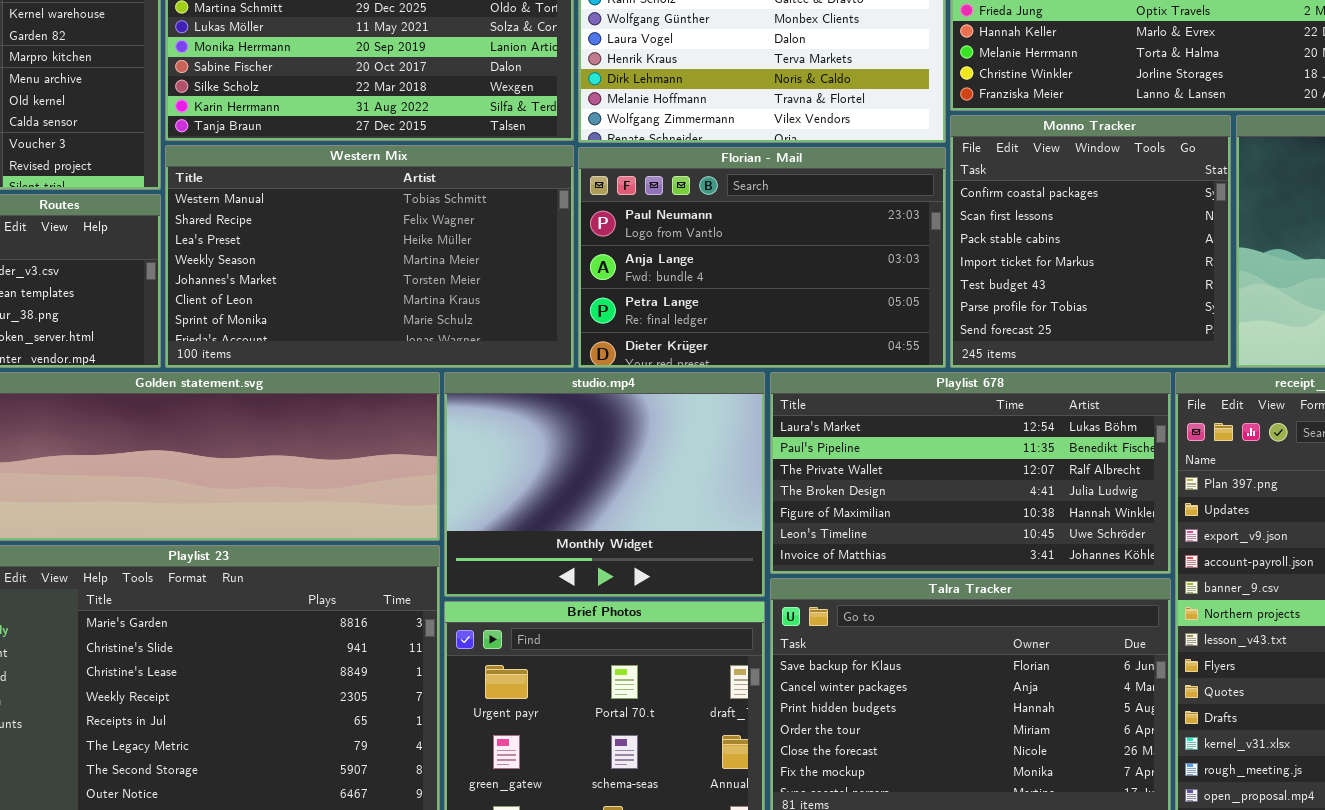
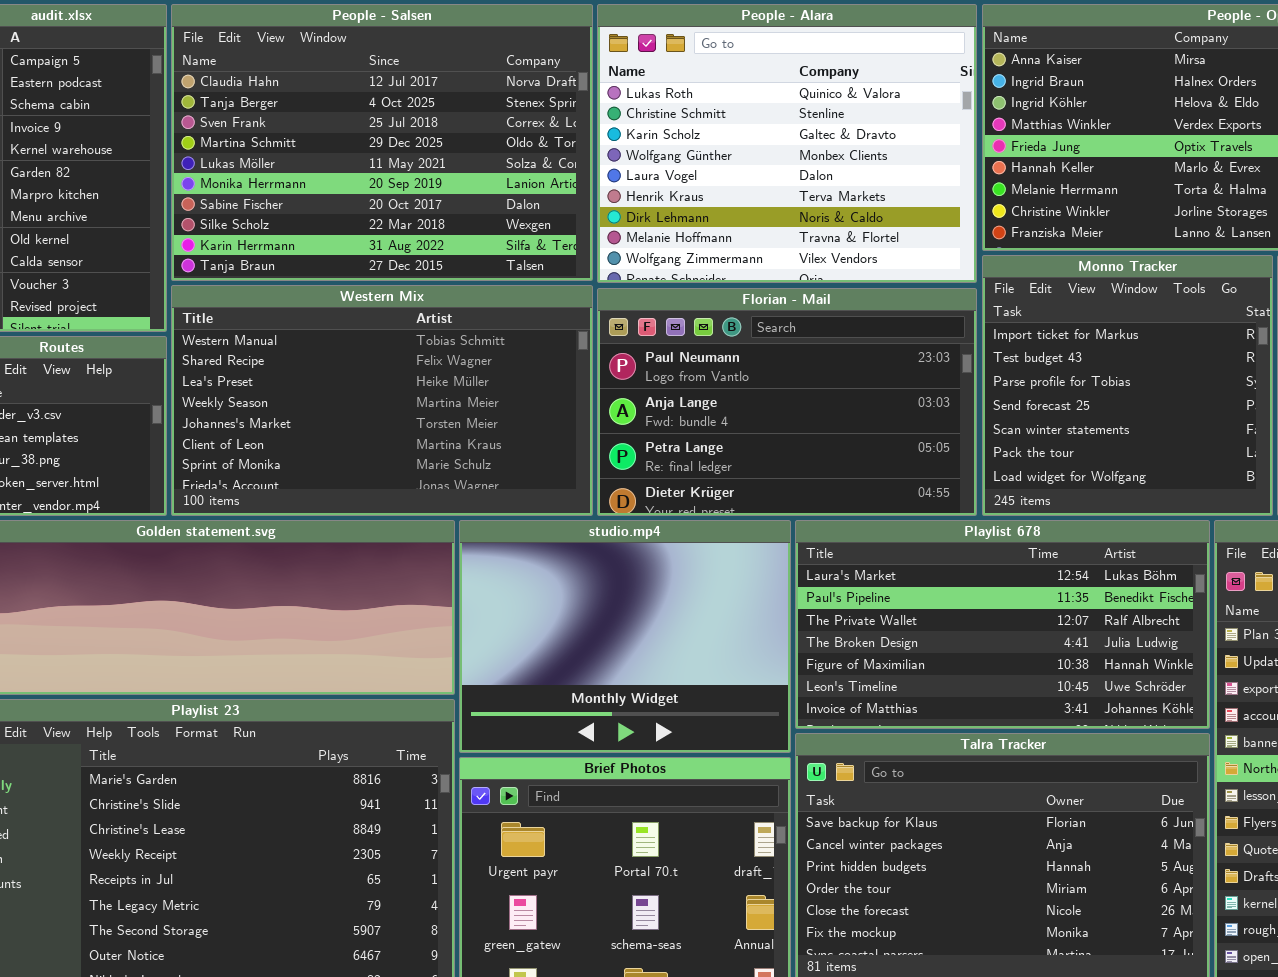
Monno Tracker: [950,115,1231,368] -> [982,255,1273,516], scrolled down 3 rows

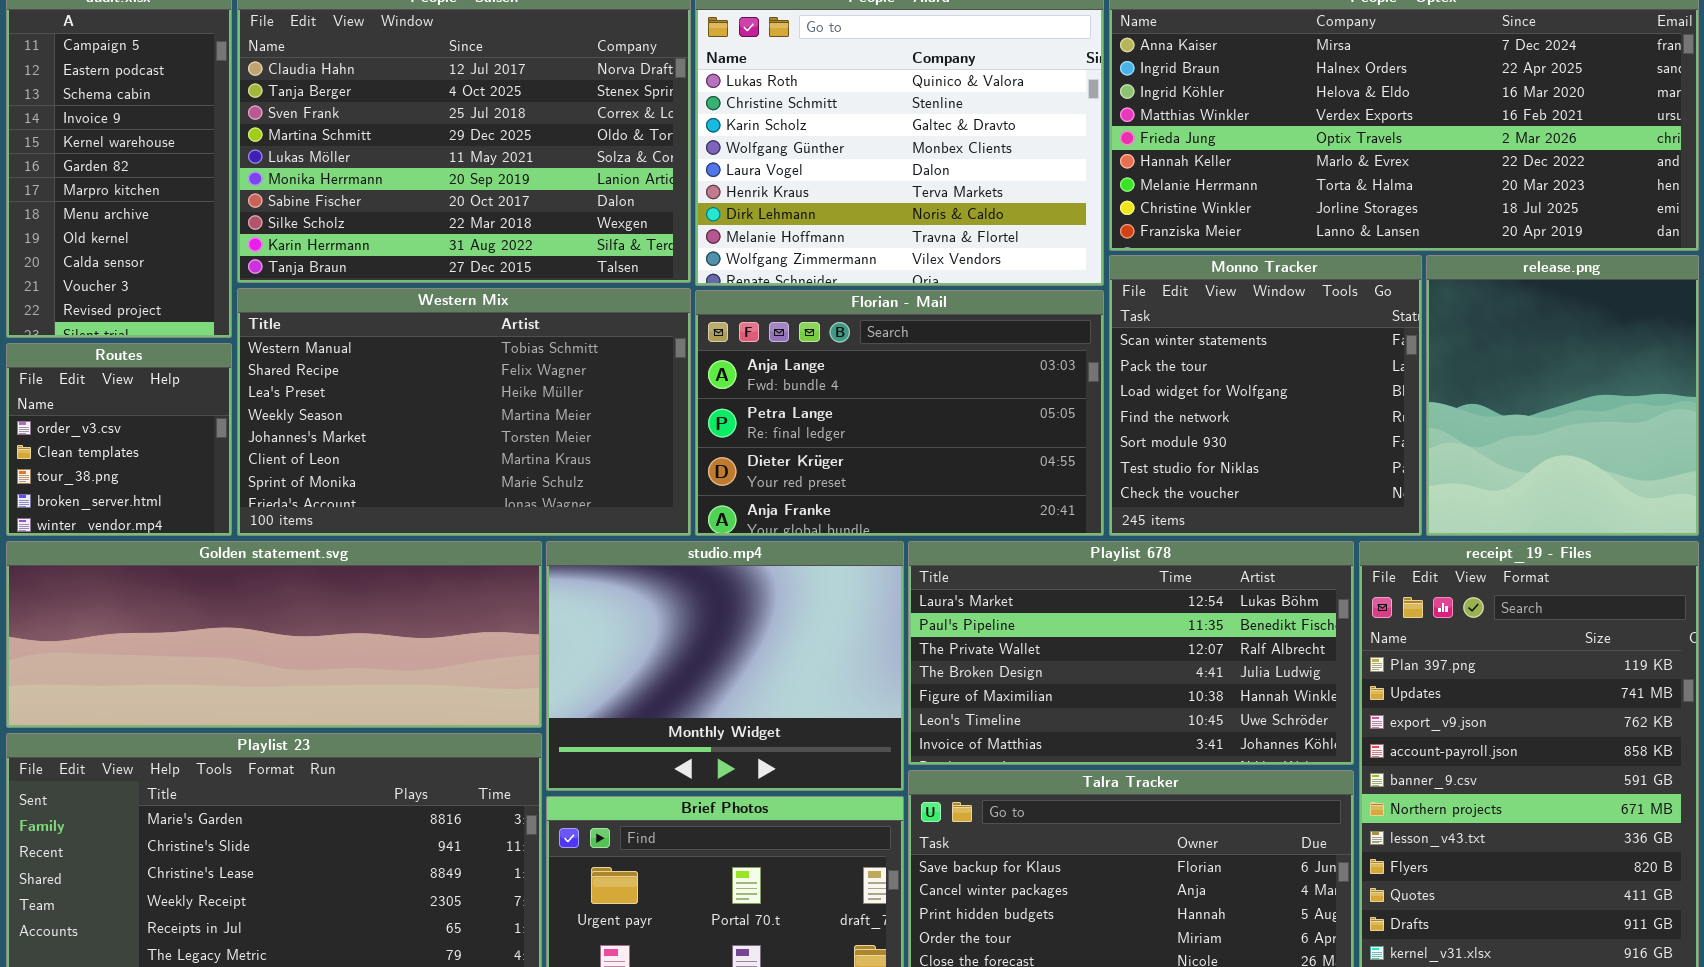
Monno Tracker: [982,255,1273,516] -> [1109,255,1422,536], scrolled down 4 rows
Florian - Mail: [597,288,977,516] -> [695,290,1104,536], scrolled down 1 row

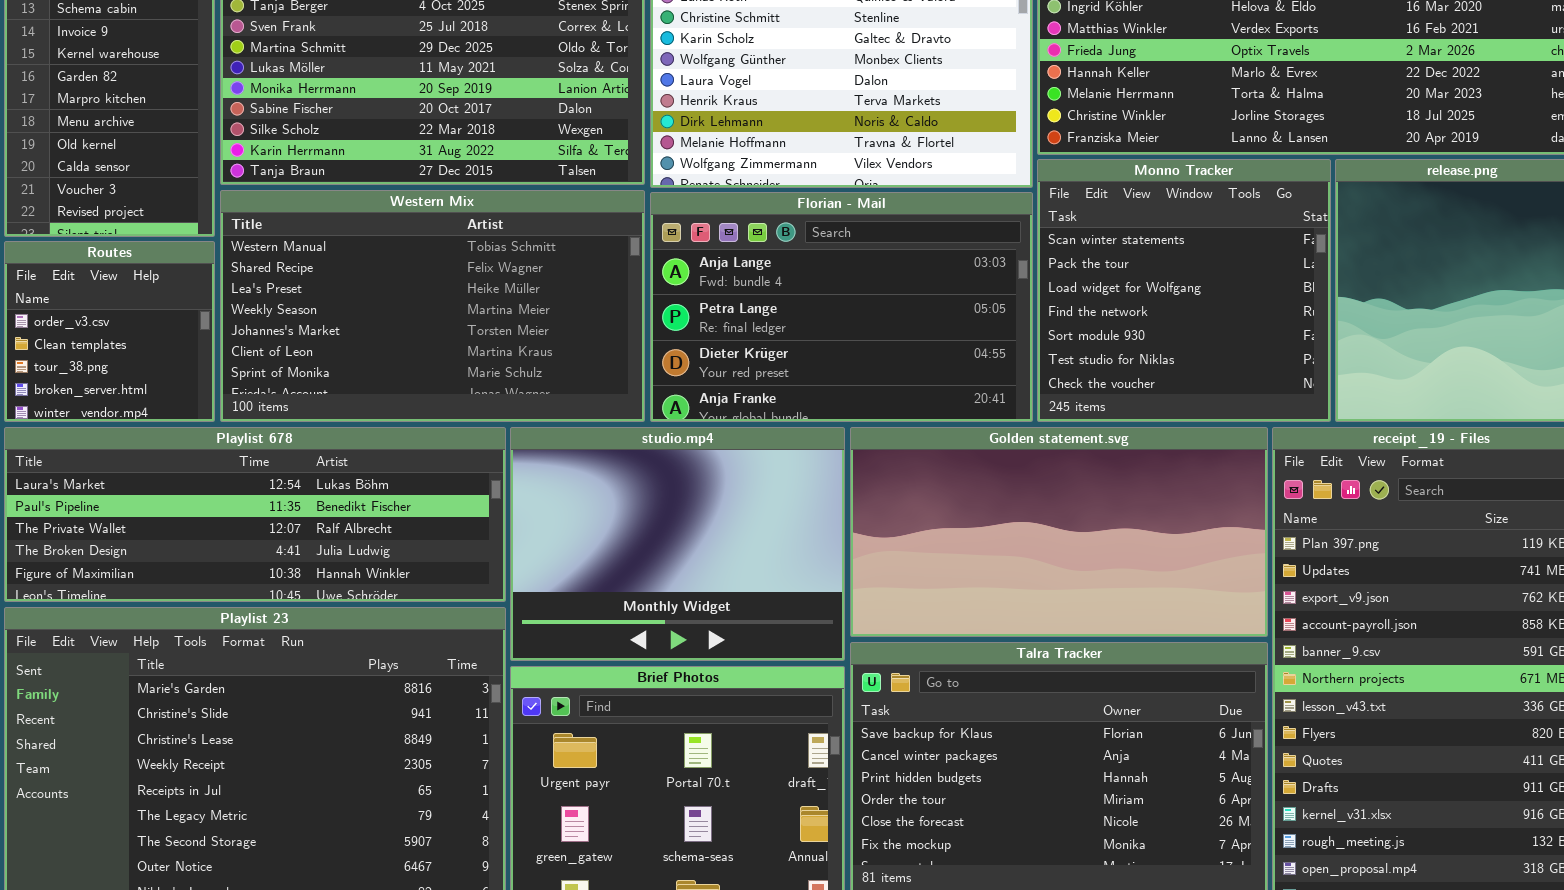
Golden statement.svg: [6,541,542,728] -> [850,427,1268,637], moved, resized
Playlist 678: [908,541,1354,765] -> [4,427,506,602], moved, resized

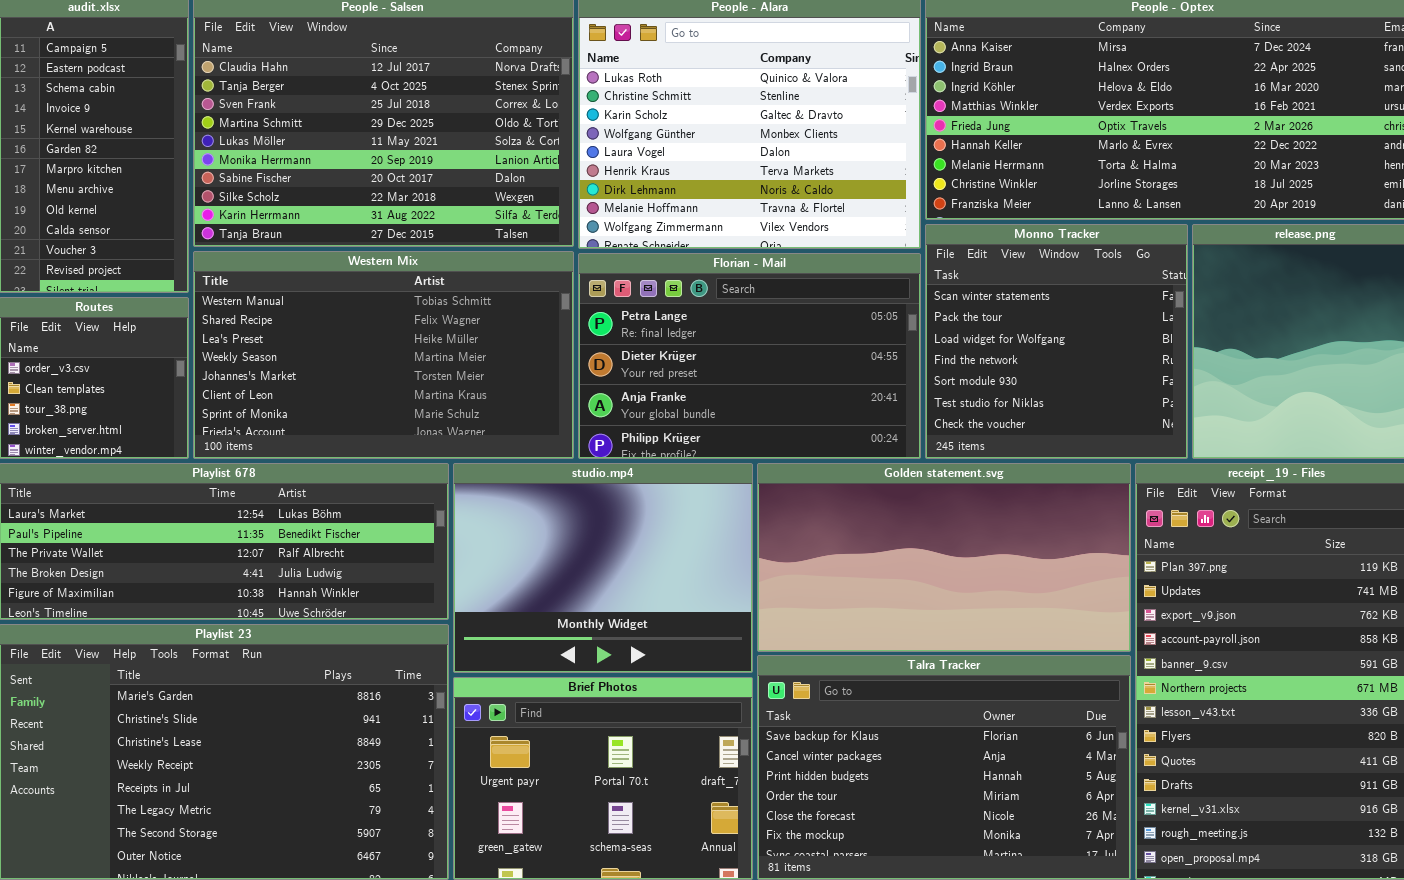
Florian - Mail: [650,192,1033,422] -> [578,253,921,459], scrolled down 1 row

